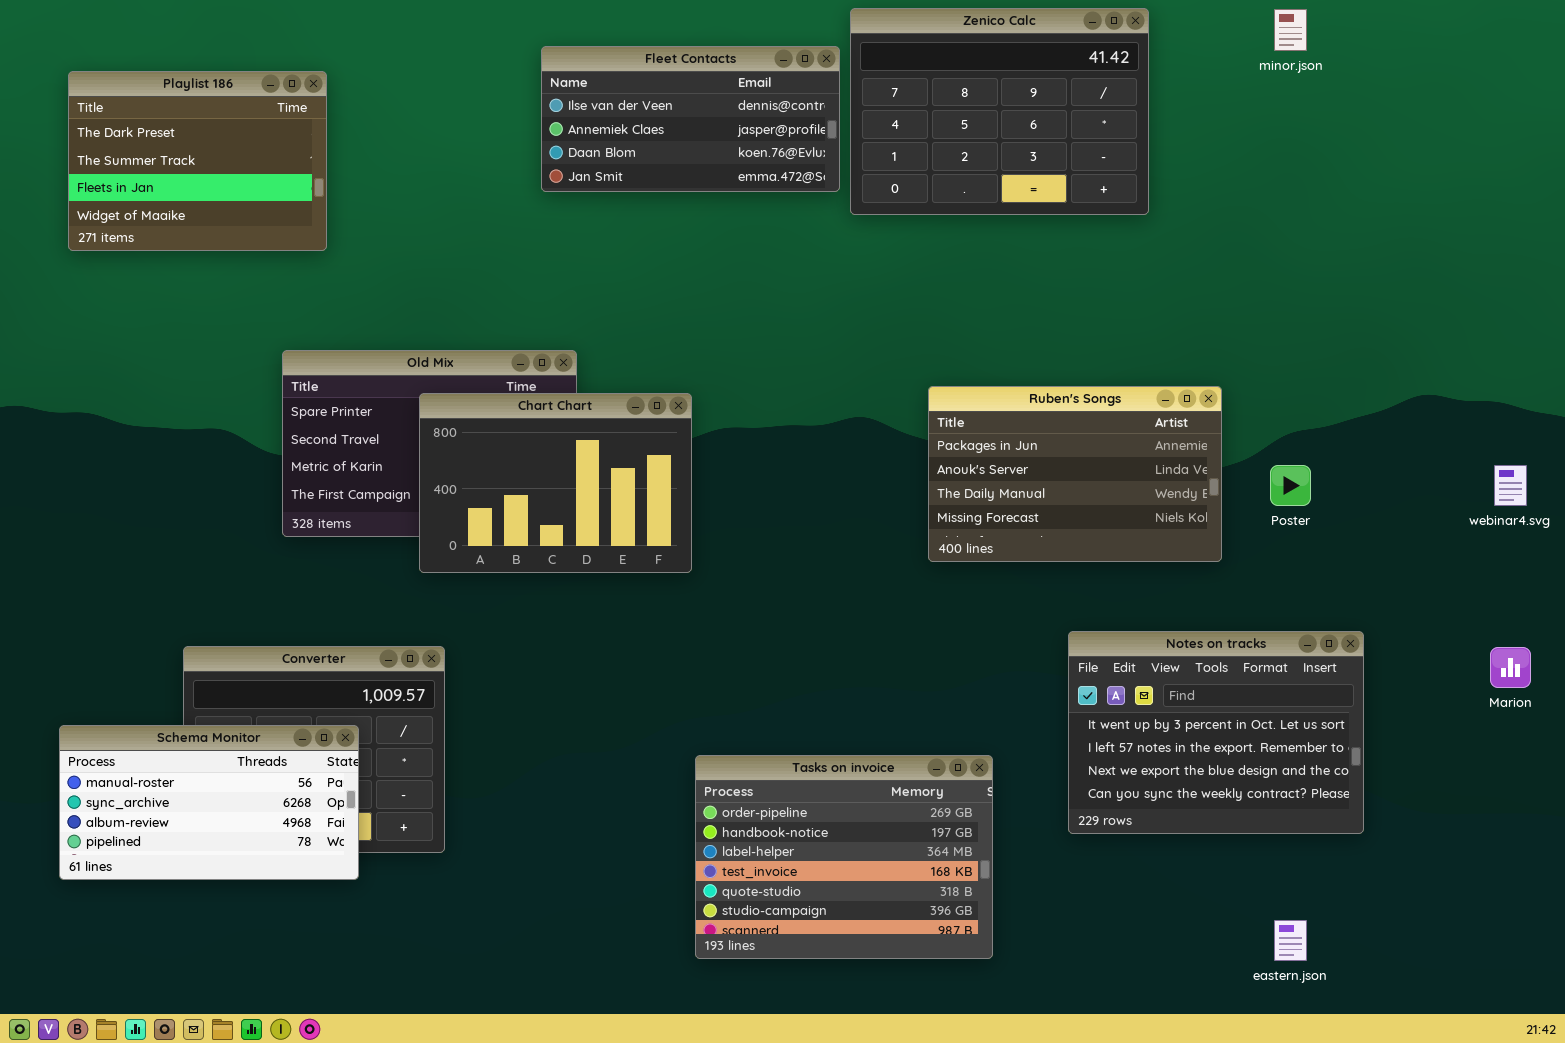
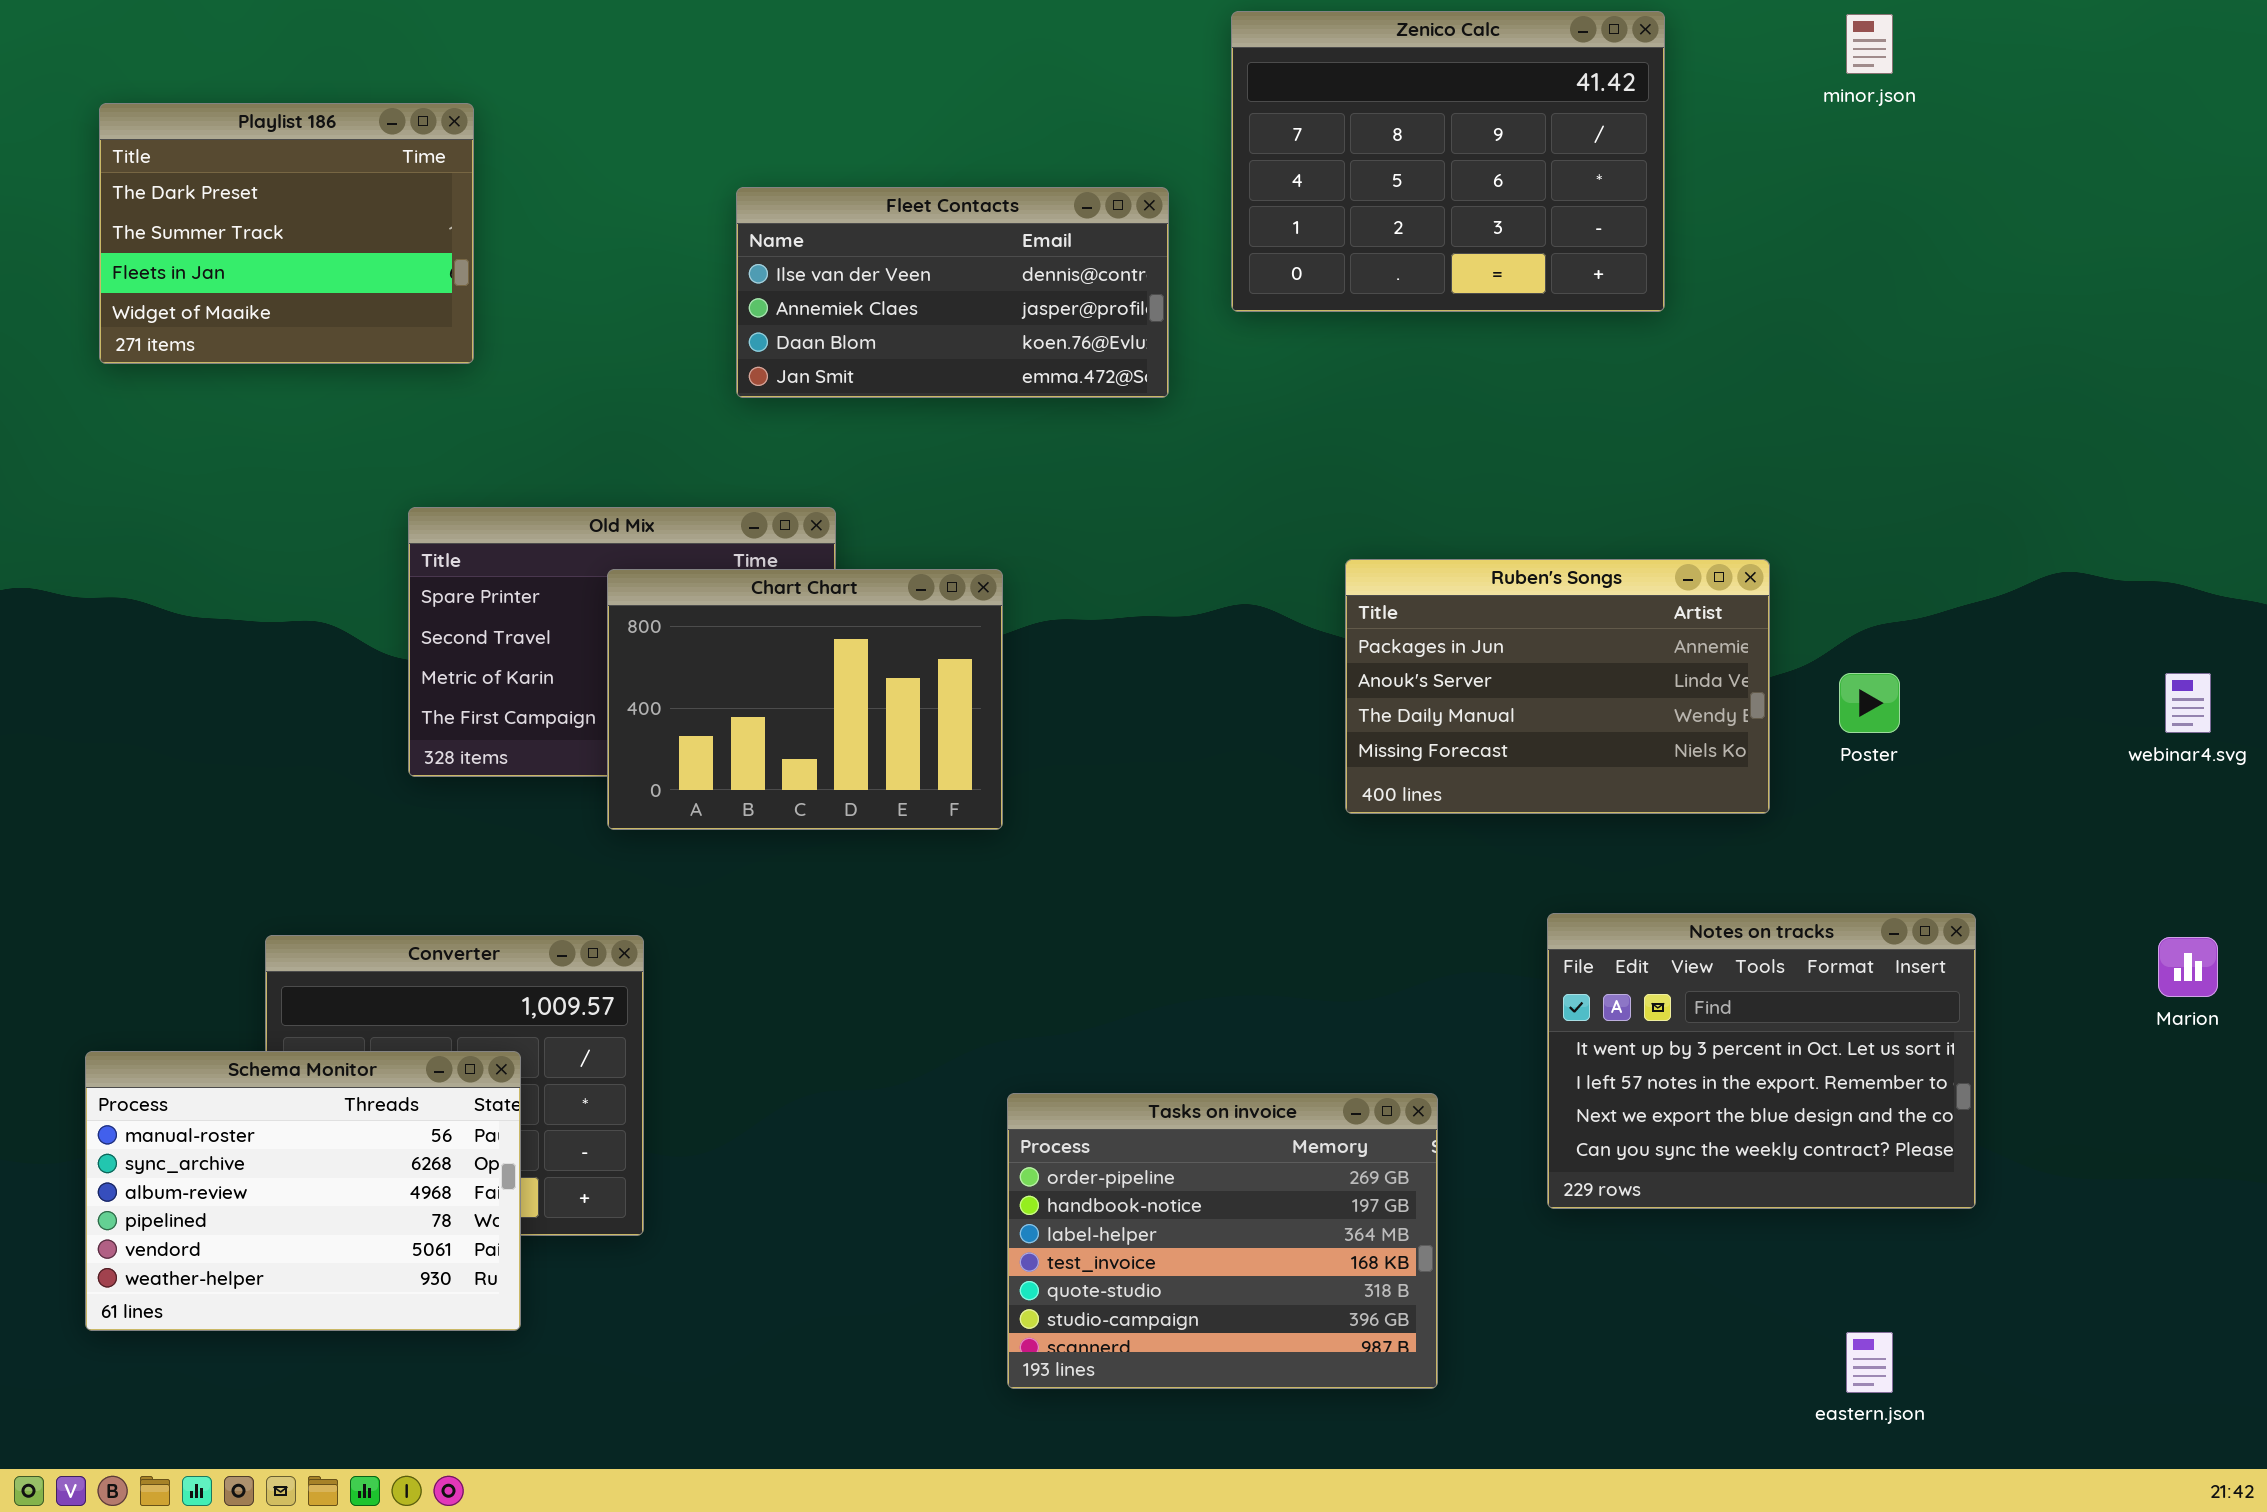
Fleet Contacts: [541,46,840,192] -> [736,187,1169,398], moved
Schema Monitor: [59,725,359,880] -> [85,1051,521,1331], resized

